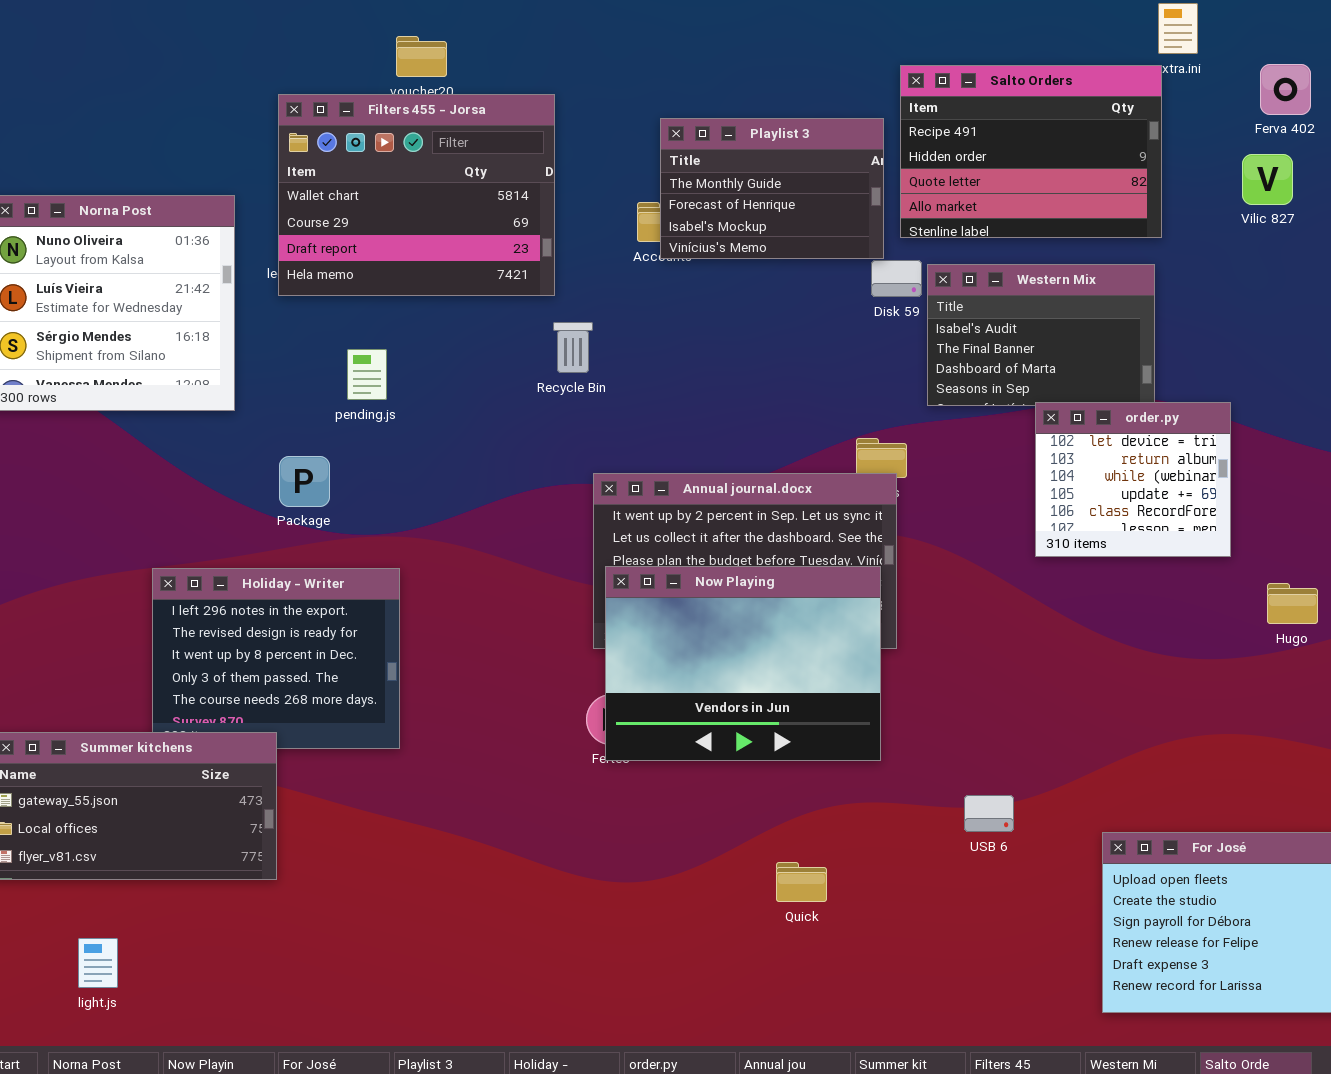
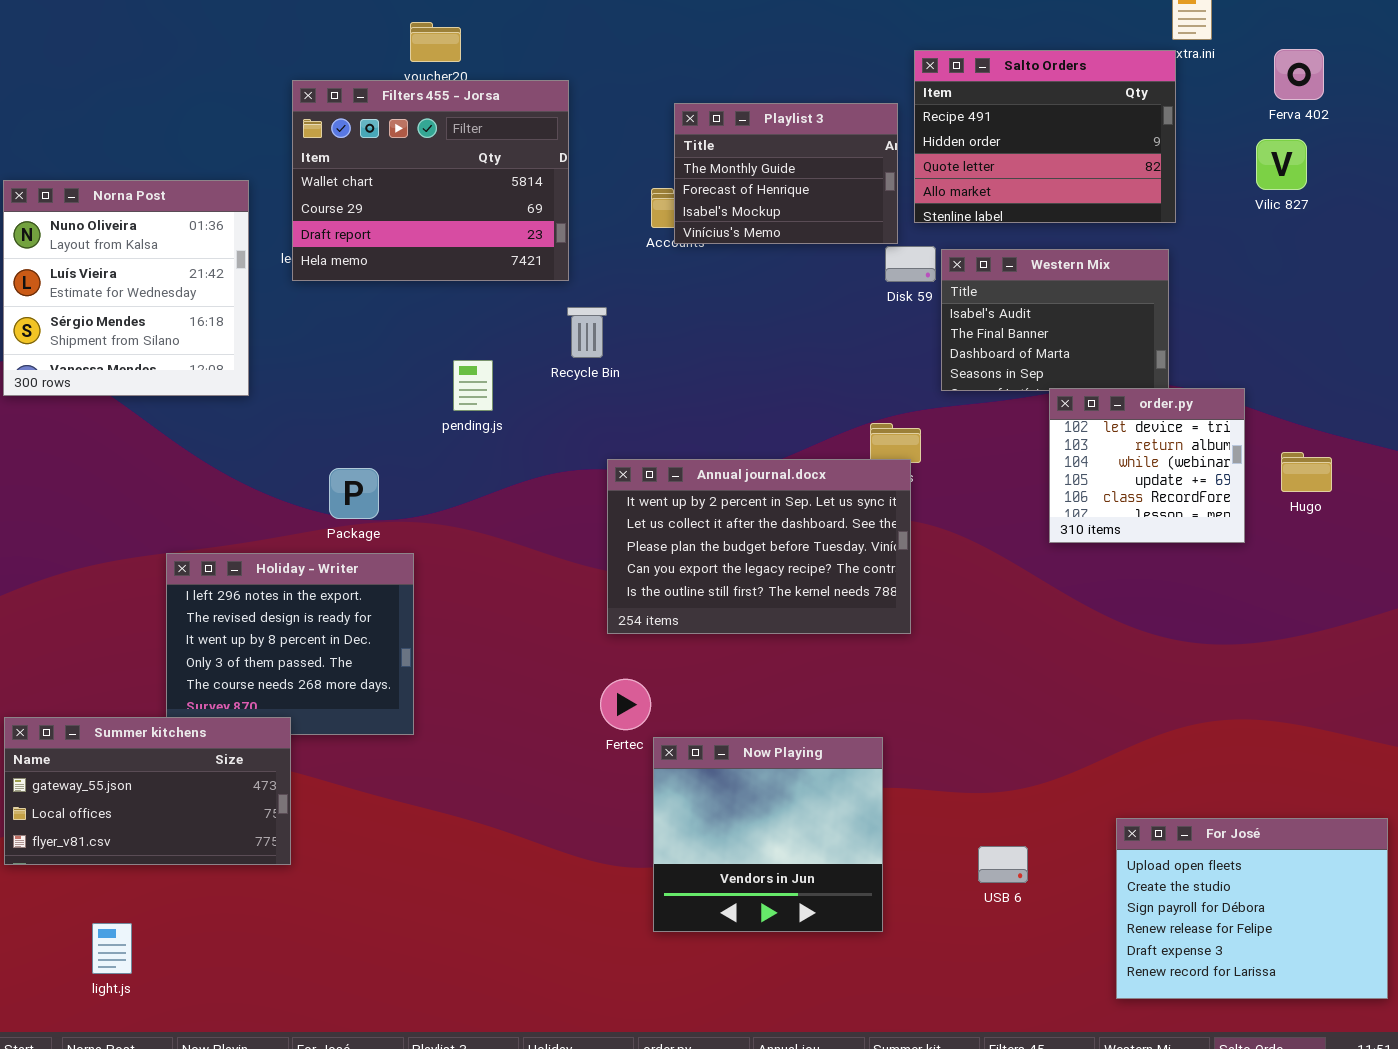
pending.js: [347,349,387,400] -> [453,360,493,411], moved
Package: [279,456,330,507] -> [329,468,379,519], moved
Now Playing: [605,566,881,761] -> [653,737,883,932], moved, resized
Hugo: [1267,583,1318,624] -> [1281,452,1332,492], moved
USB 6: [964,795,1014,832] -> [978,846,1028,883], moved

